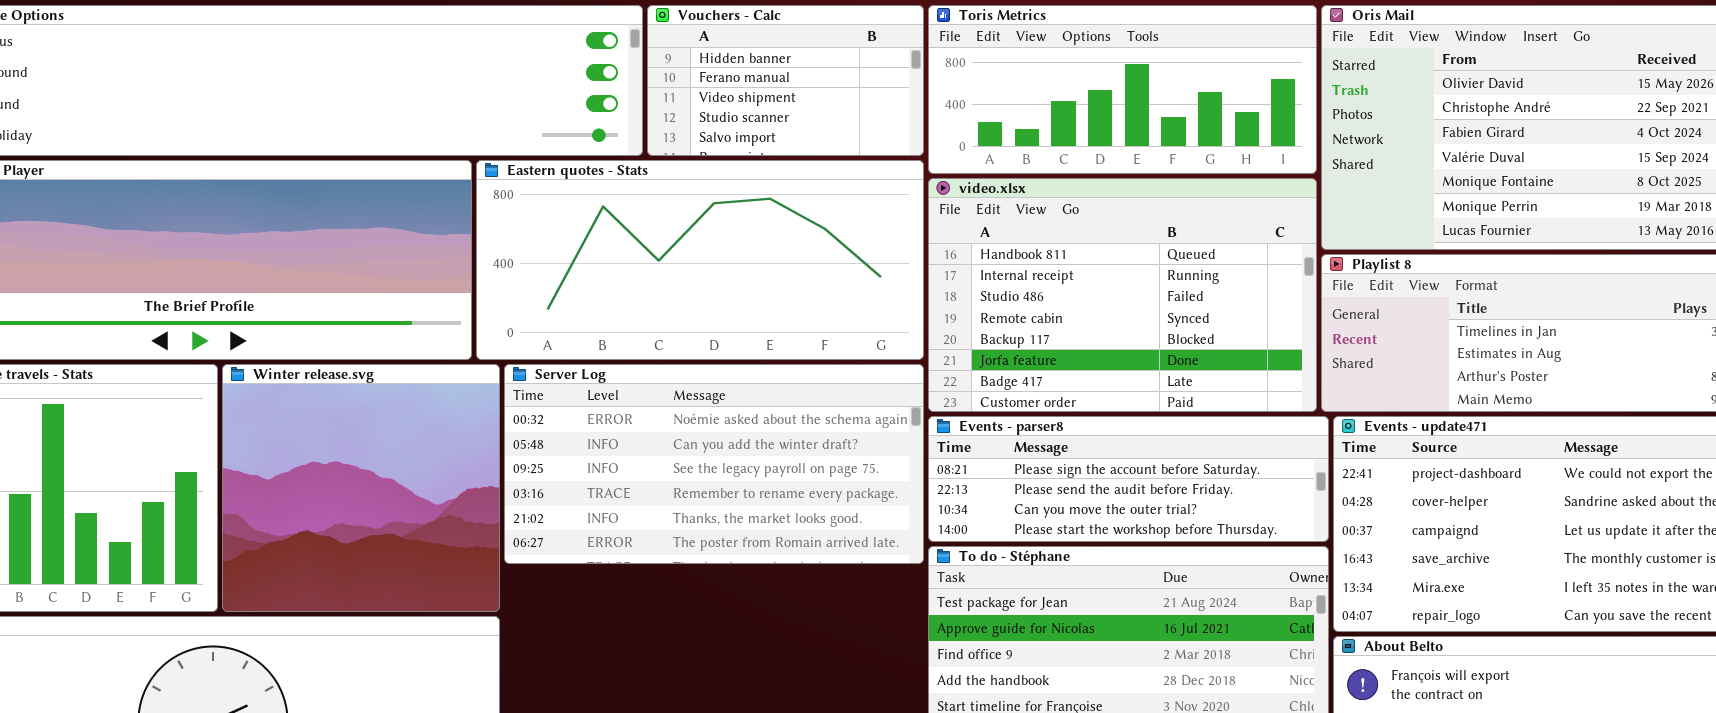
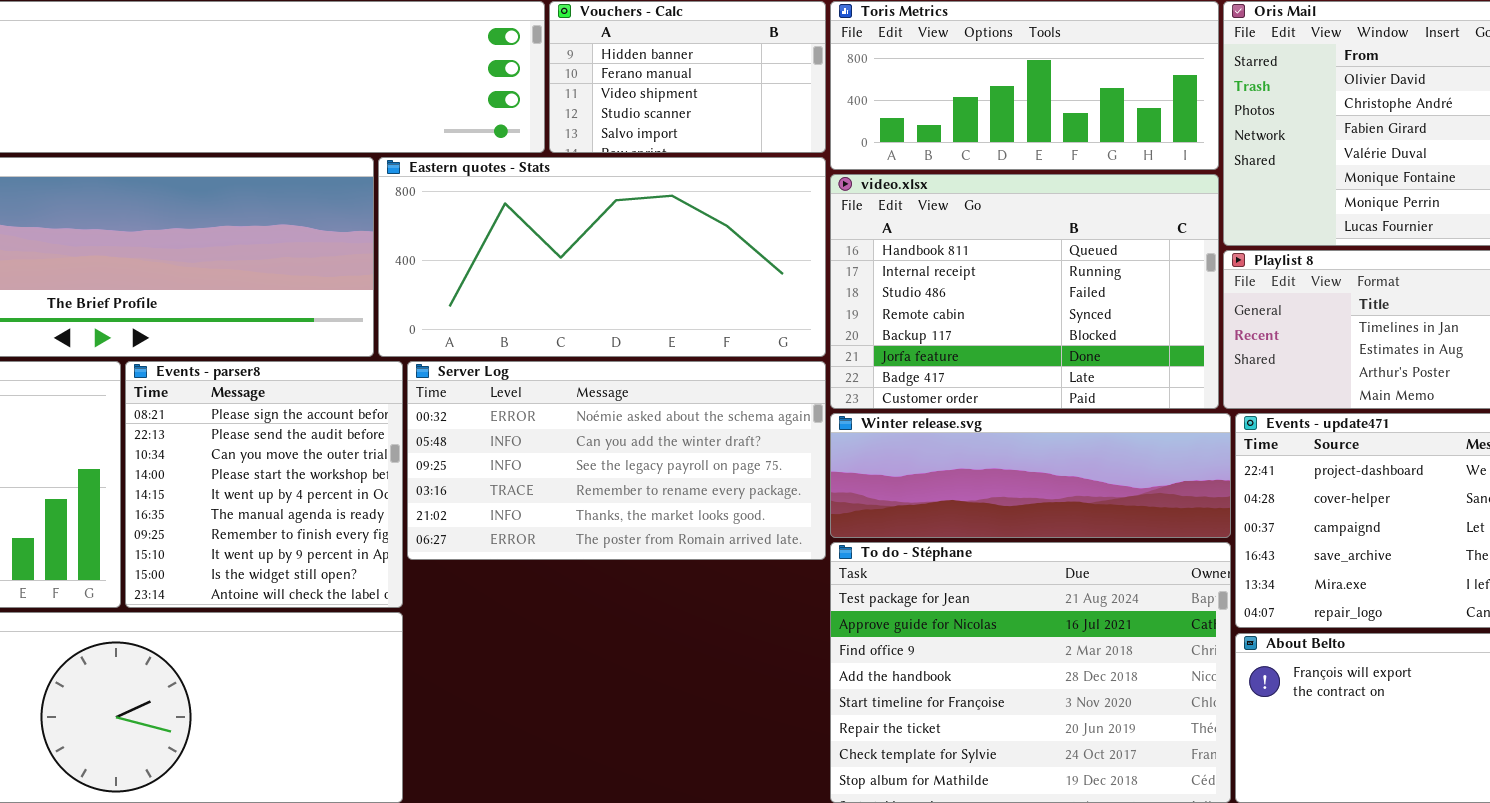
Winter release.svg: [222,364,500,612] -> [830,413,1231,538], moved, resized
Events - parser8: [928,416,1329,542] -> [125,361,403,608], moved, resized

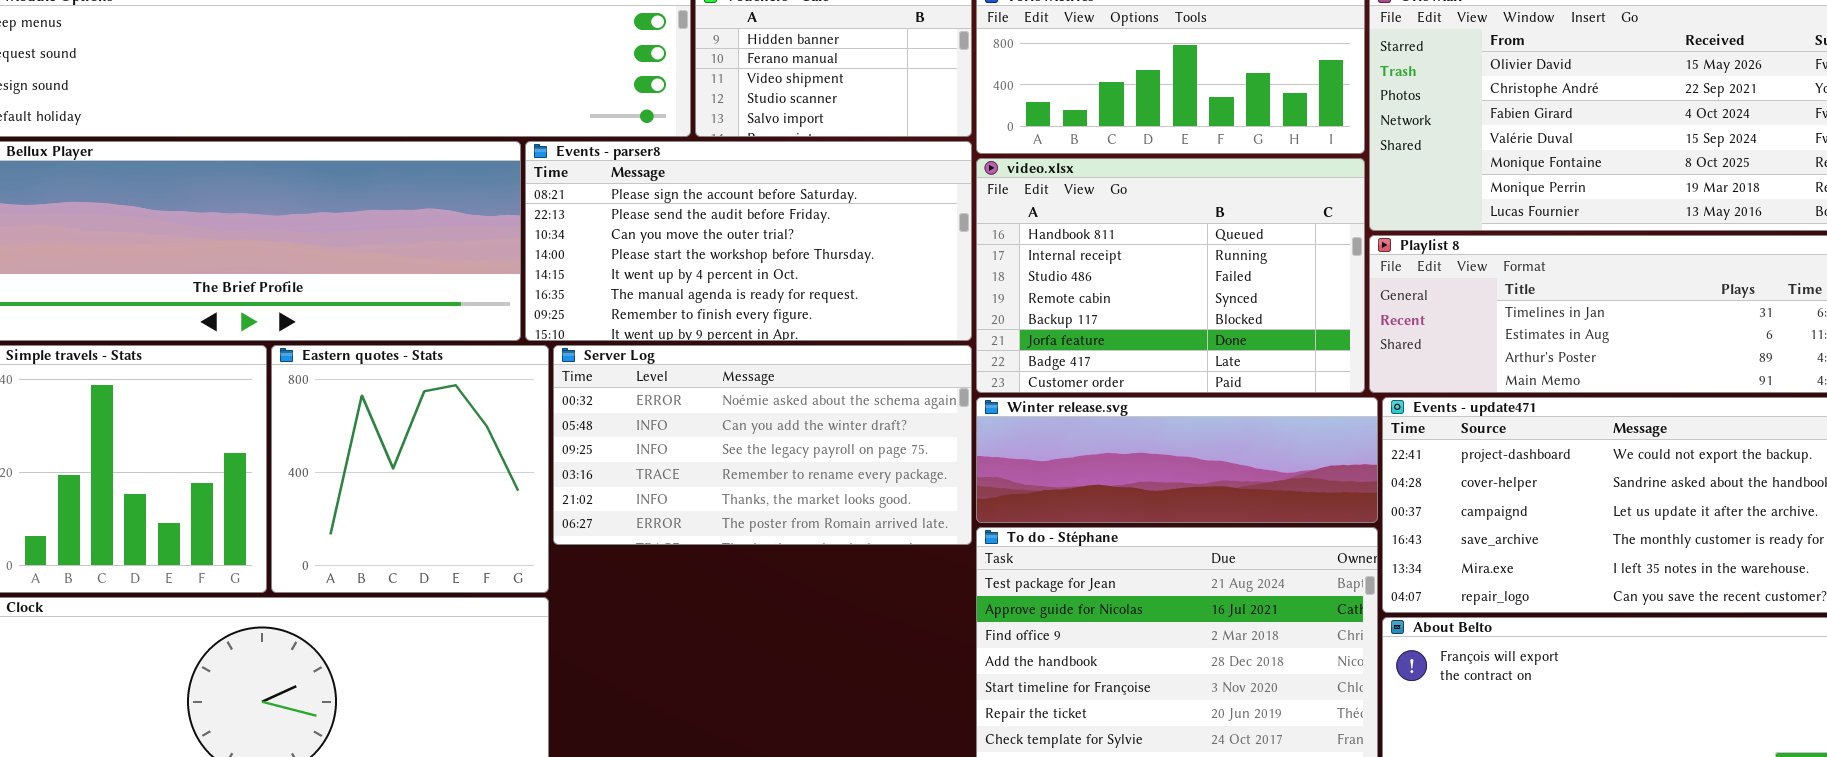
Eastern quotes - Stats: [378,157,826,357] -> [271,345,549,593], moved, resized
Events - parser8: [125,361,403,608] -> [525,141,972,341], moved, resized

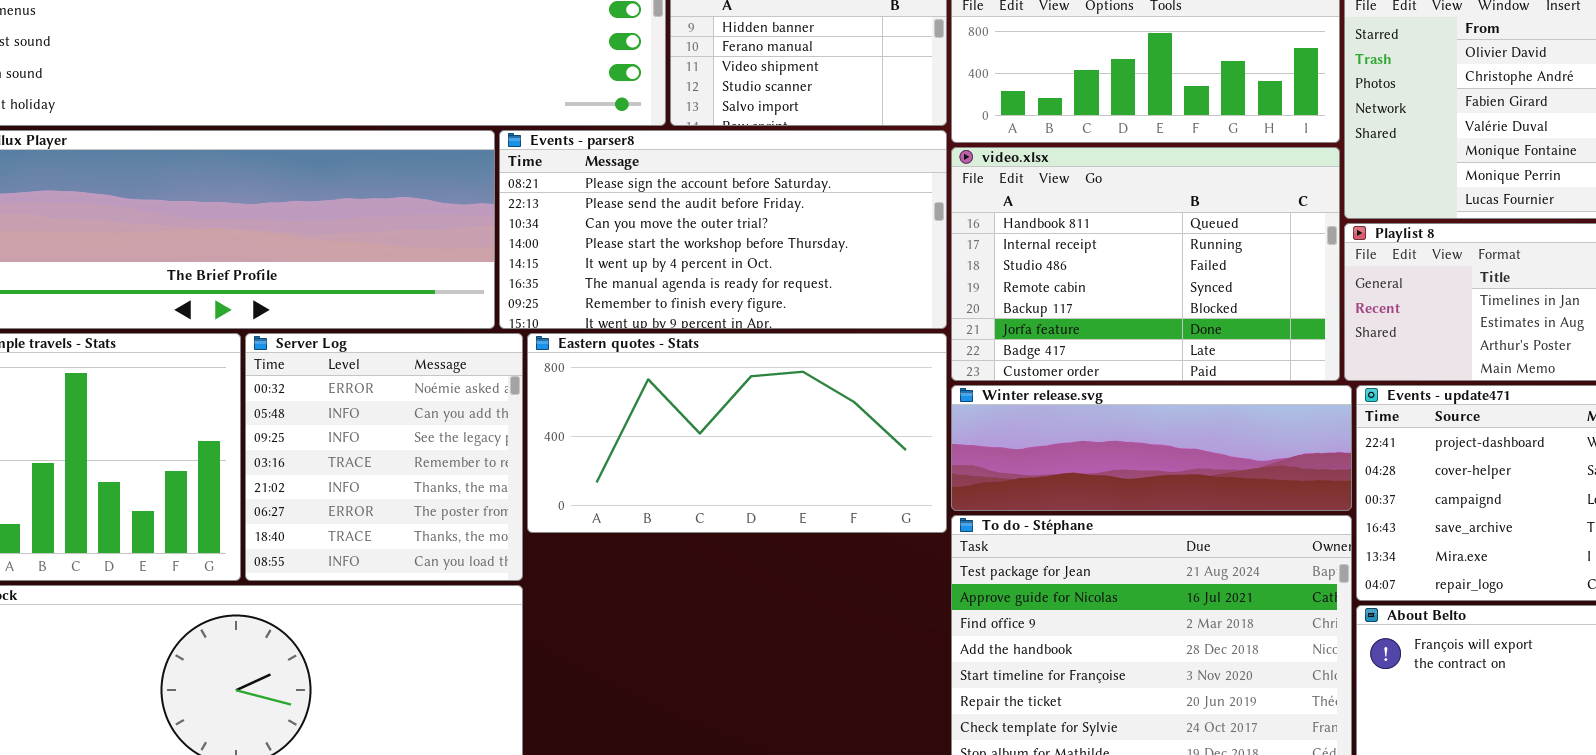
Eastern quotes - Stats: [271,345,549,593] -> [527,333,947,533], moved, resized
Server Log: [553,345,972,545] -> [245,333,523,581], moved, resized

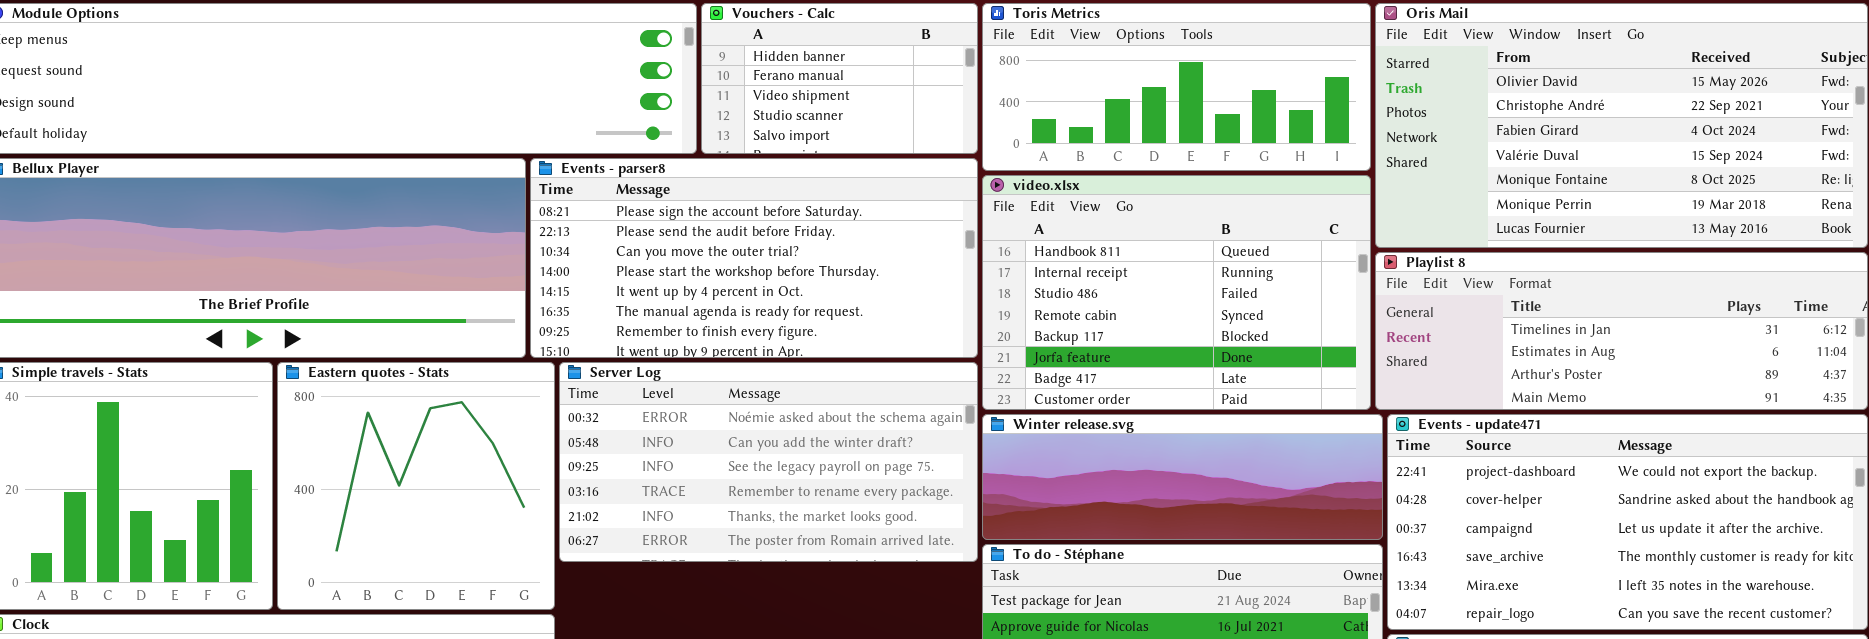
Server Log: [245,333,523,581] -> [559,362,978,562], moved, resized
Eastern quotes - Stats: [527,333,947,533] -> [277,362,555,610], moved, resized

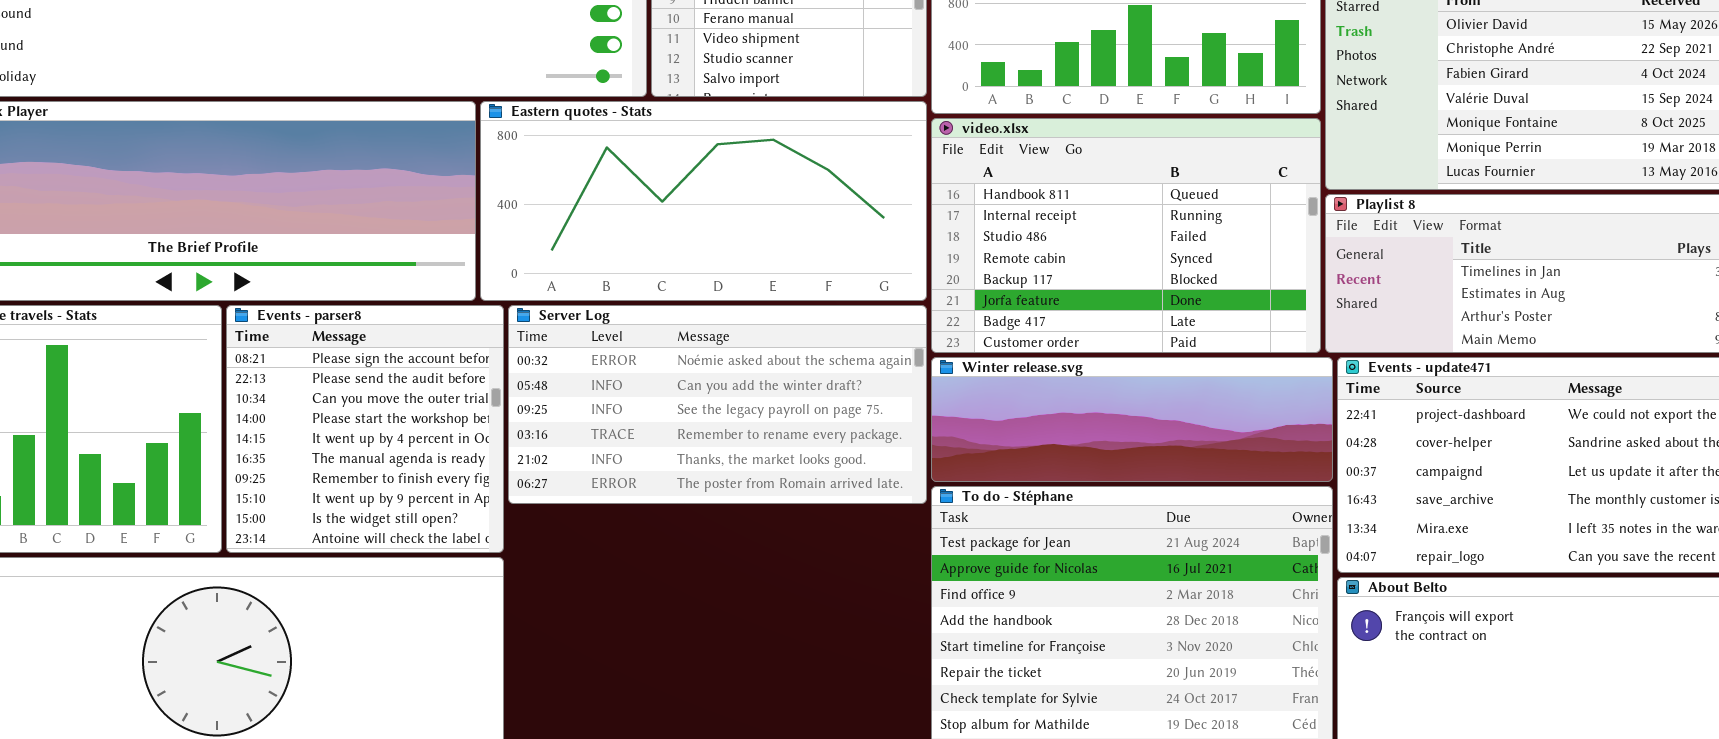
Events - parser8: [530,158,978,358] -> [226,305,504,553], moved, resized
Eastern quotes - Stats: [277,362,555,610] -> [480,101,927,301], moved, resized

